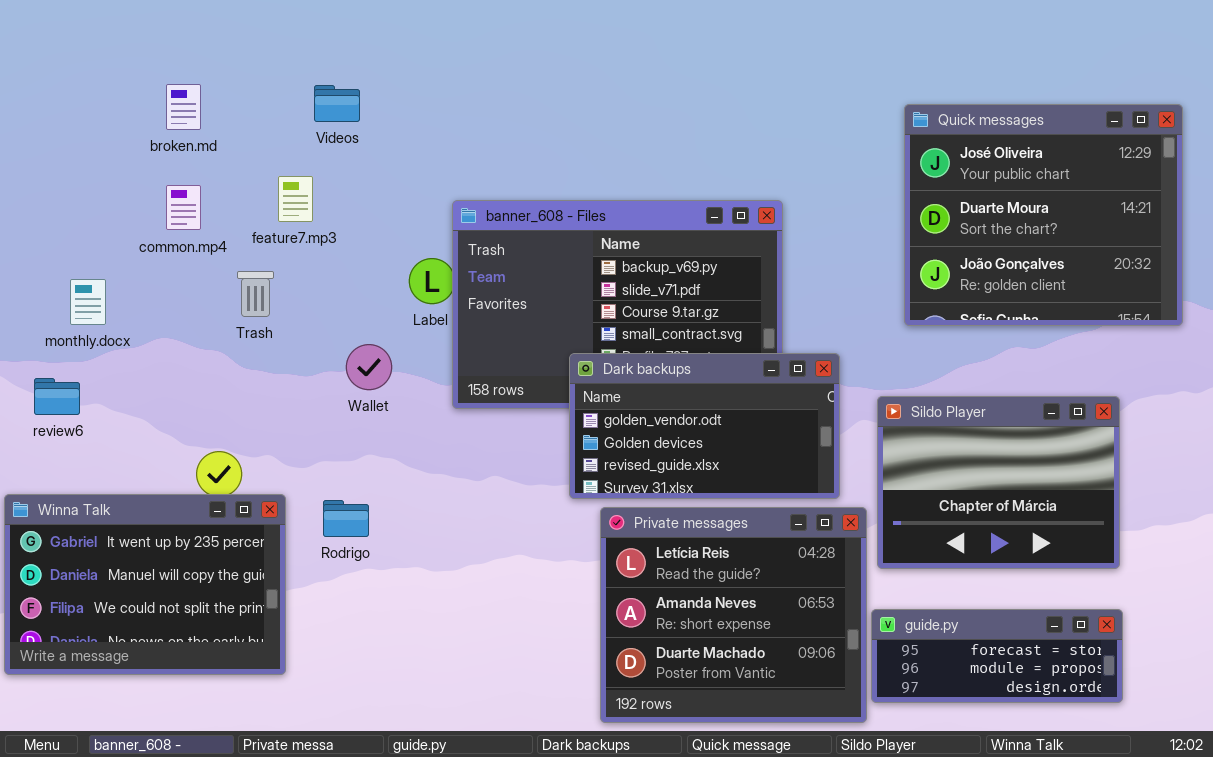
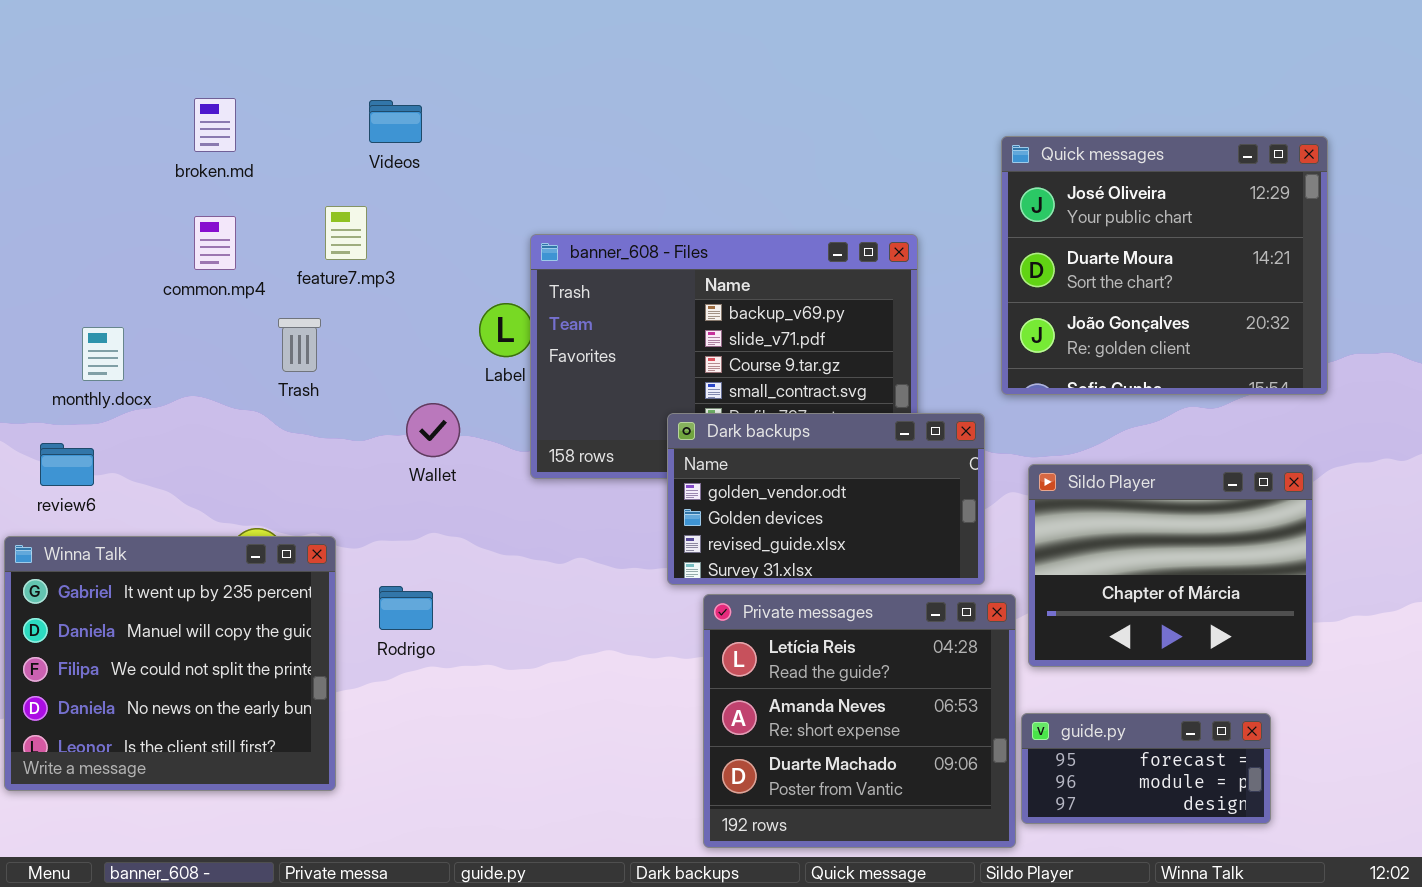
Quick messages: [904,104,1183,326] -> [1001,136,1328,395], moved
Winna Talk: [4,494,286,675] -> [4,536,336,791], resized
guide.py: [871,609,1123,703] -> [1021,713,1271,824], resized

